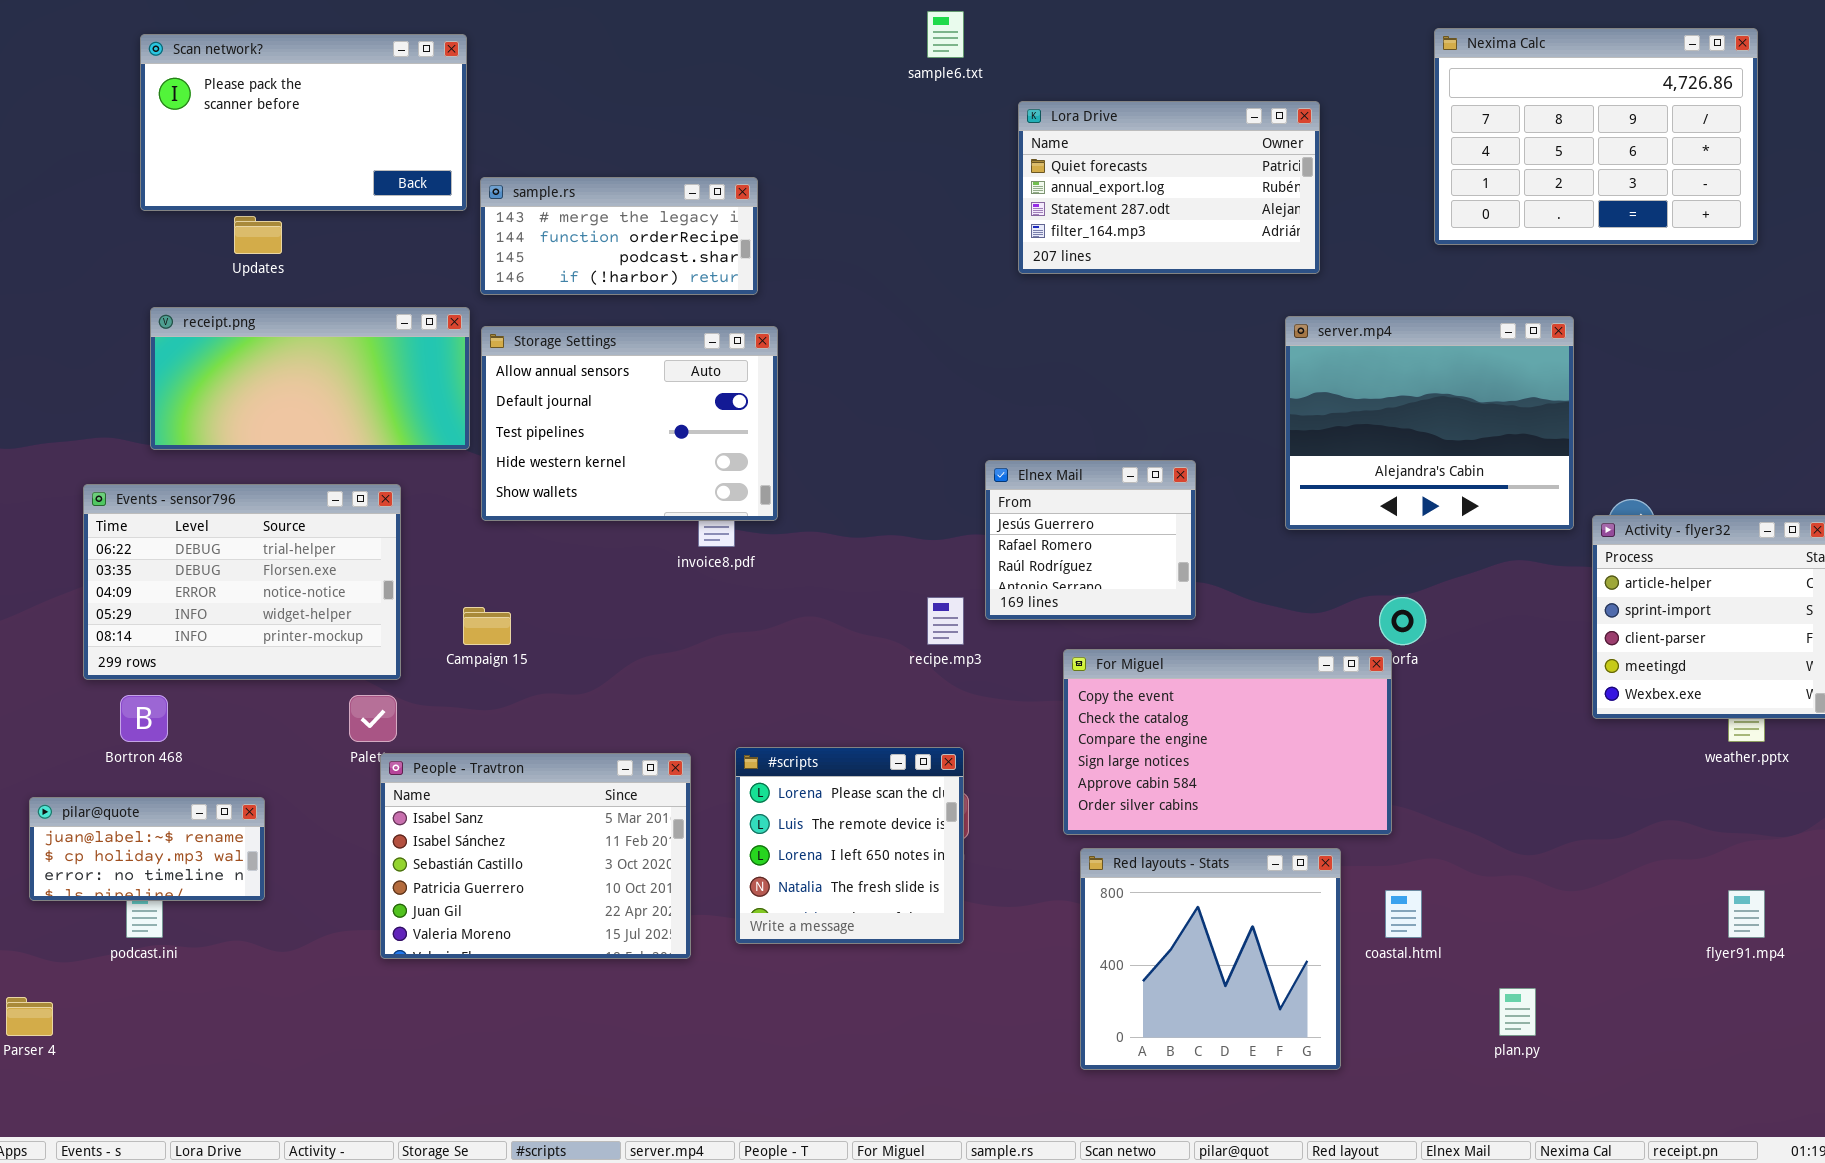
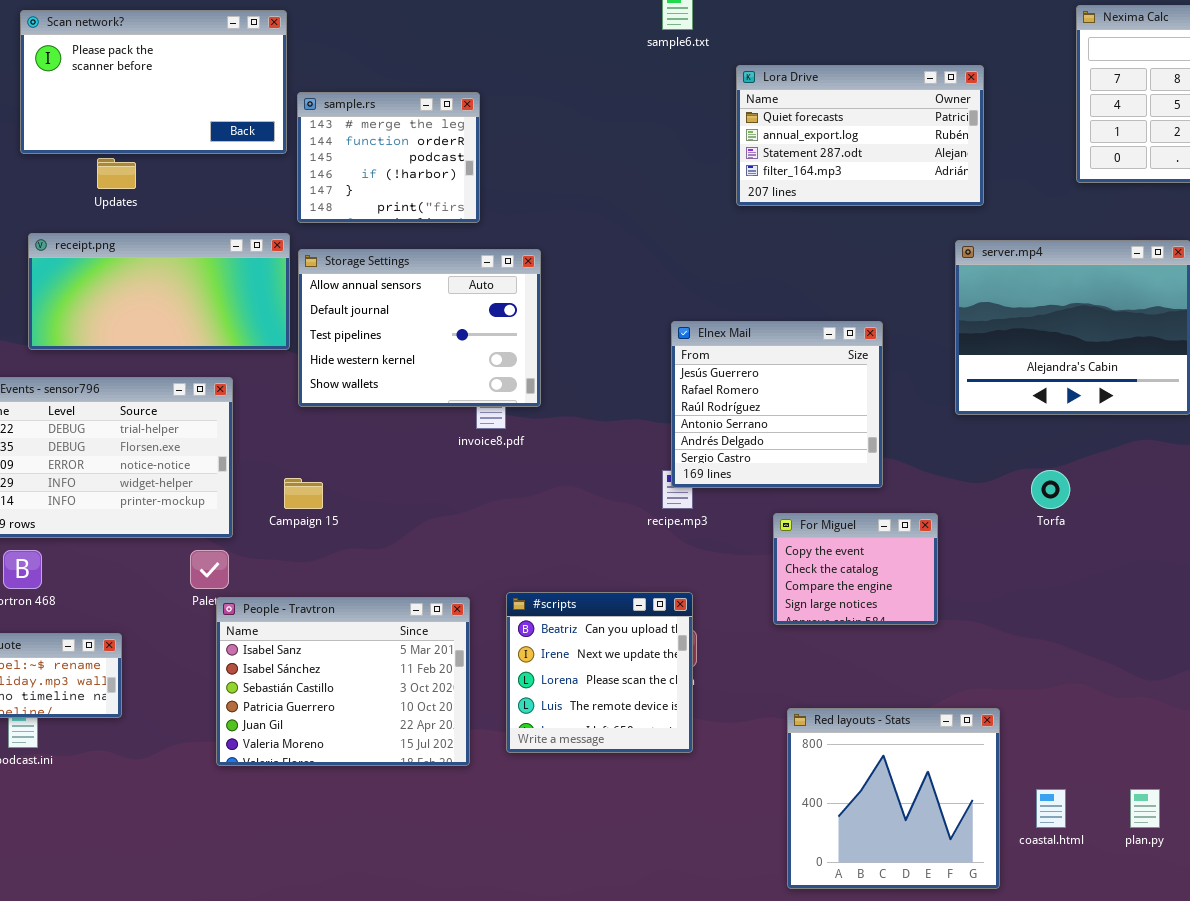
sample.rs: [480,177,758,295] -> [297,92,480,223], resized
Elnex Mail: [985,460,1196,620] -> [671,321,883,488], resized
For Miguel: [1063,649,1392,835] -> [773,513,938,625], resized
#scripts: [735,747,964,944] -> [506,592,693,753], scrolled up 2 rows
Red layouts - Stats: [1080,848,1341,1070] -> [787,708,1000,889], moved
coastal.html: [1385,890,1422,938] -> [1036,789,1066,828], moved

